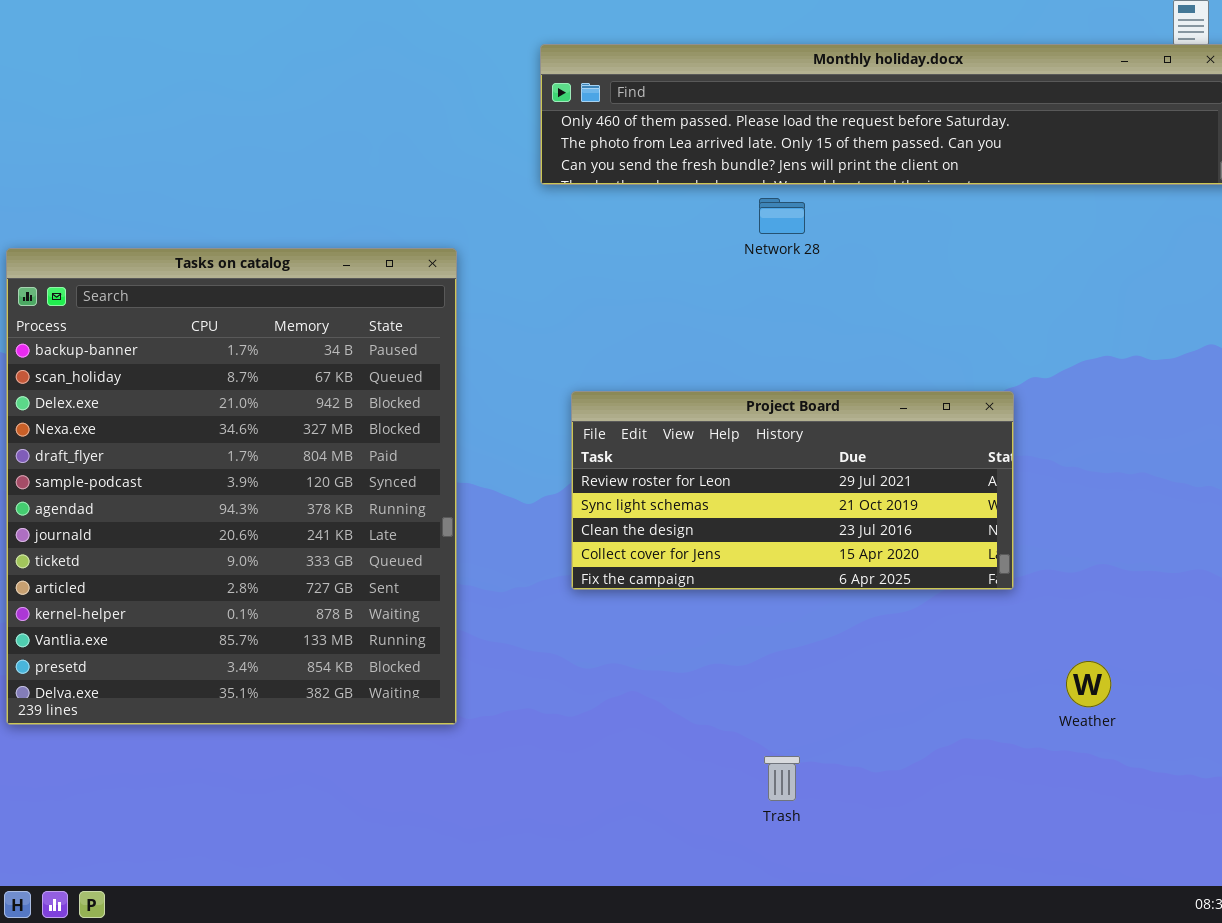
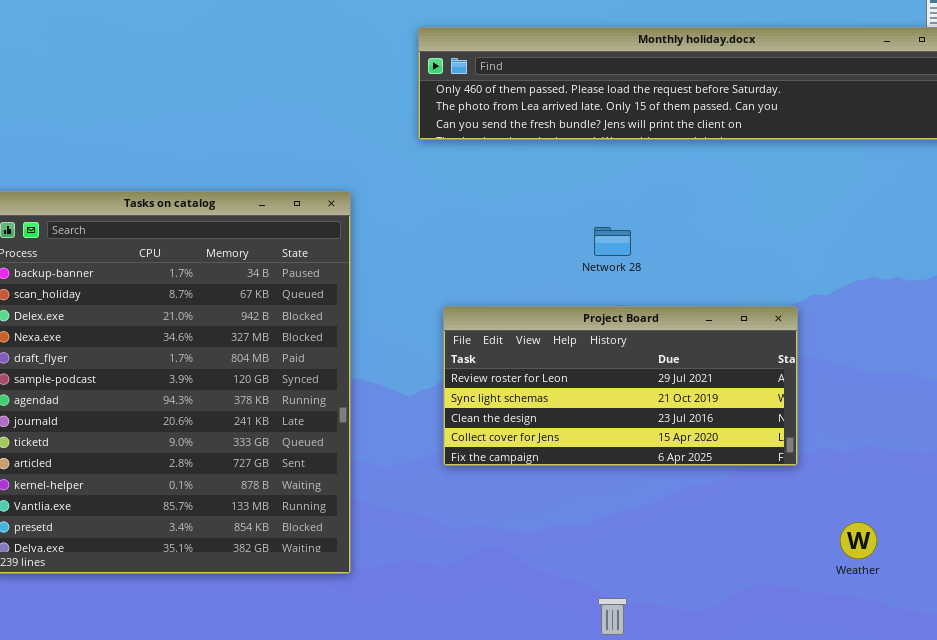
Network 28: [759,198,805,234] -> [594,227,631,256], moved

